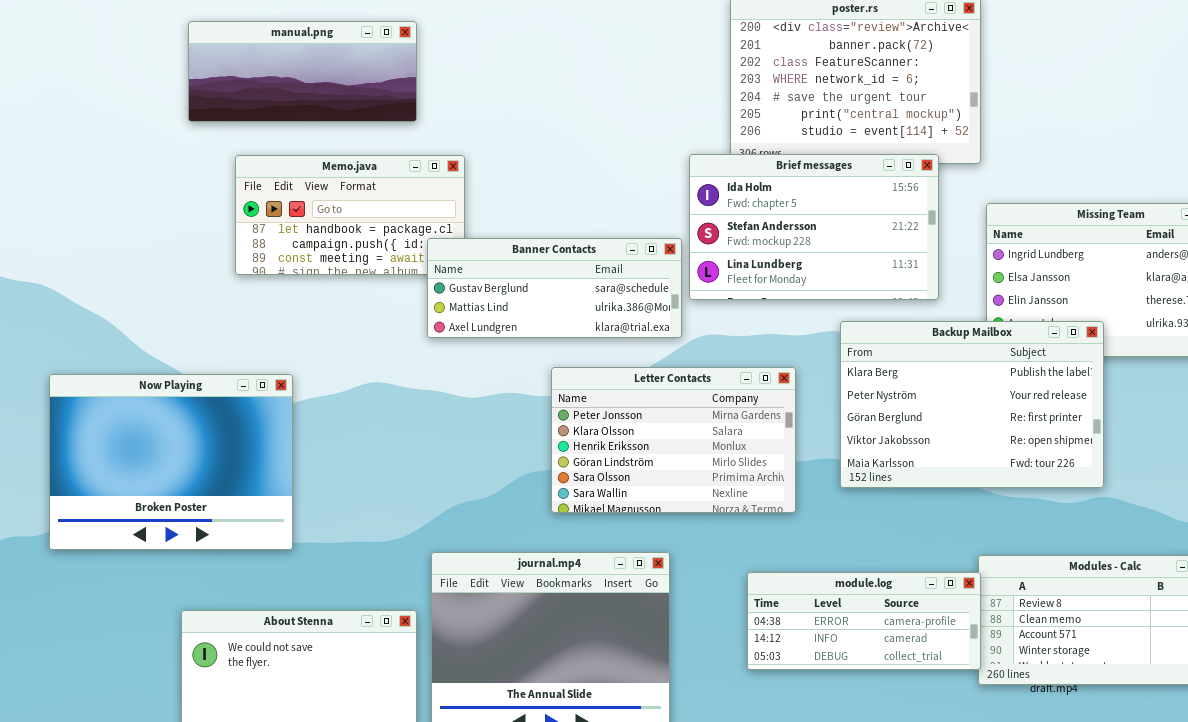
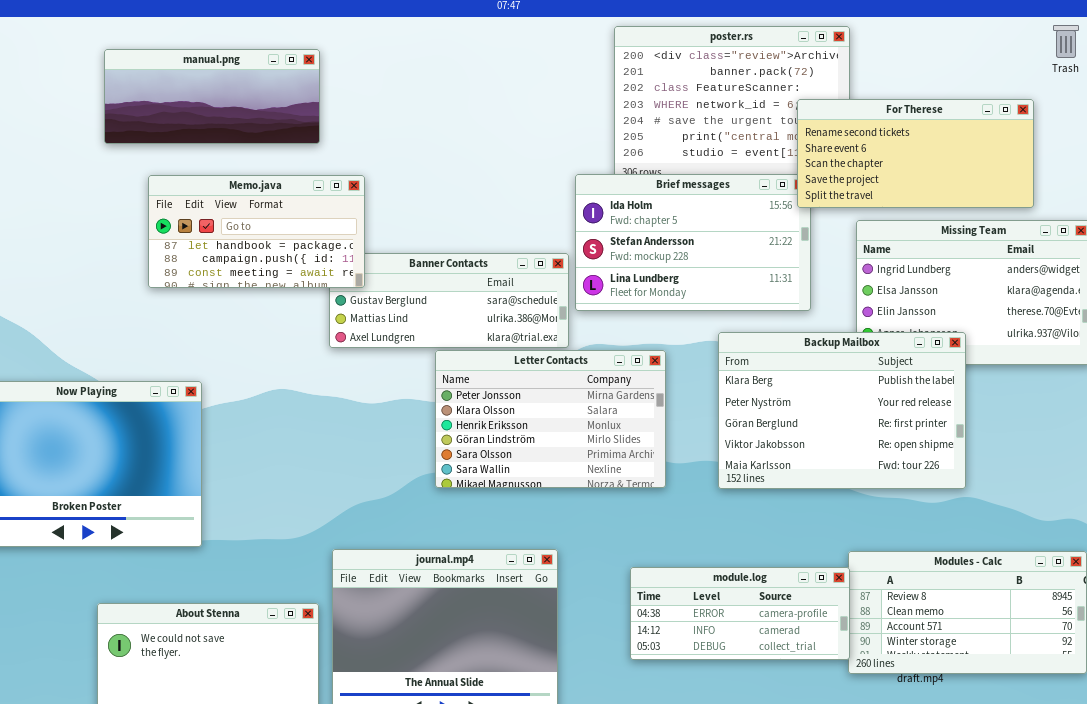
For Therese: none -> [797,99,1034,208], opened
Memo.java: [235,155,465,275] -> [148,175,365,288], raised
Letter Contacts: [551,367,796,513] -> [435,350,666,488], moved

